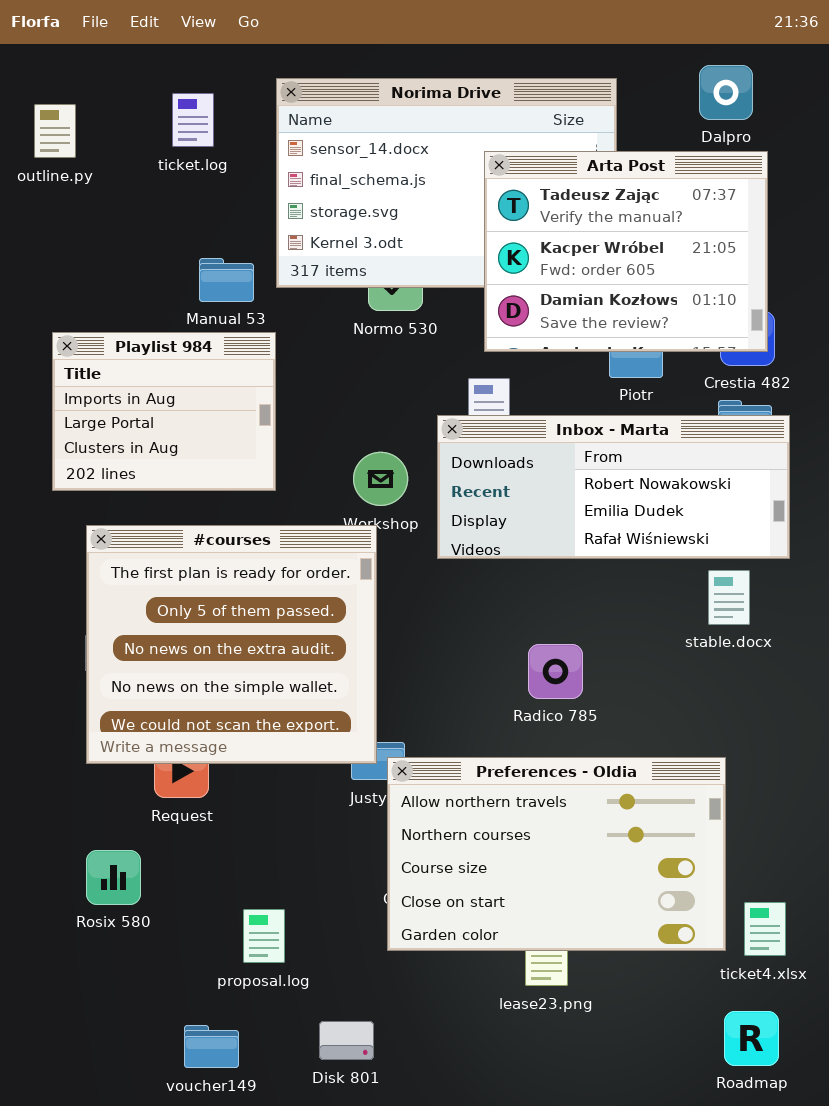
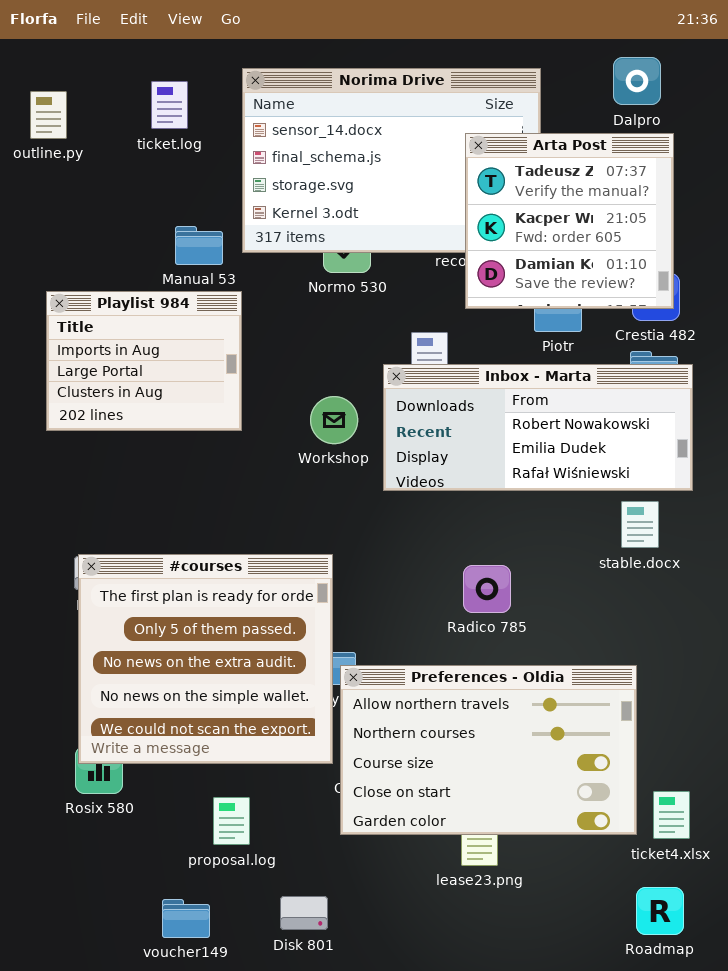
Arta Post: [484,151,768,352] -> [465,133,674,309], resized
#courses: [86,525,377,764] -> [78,554,333,764], moved

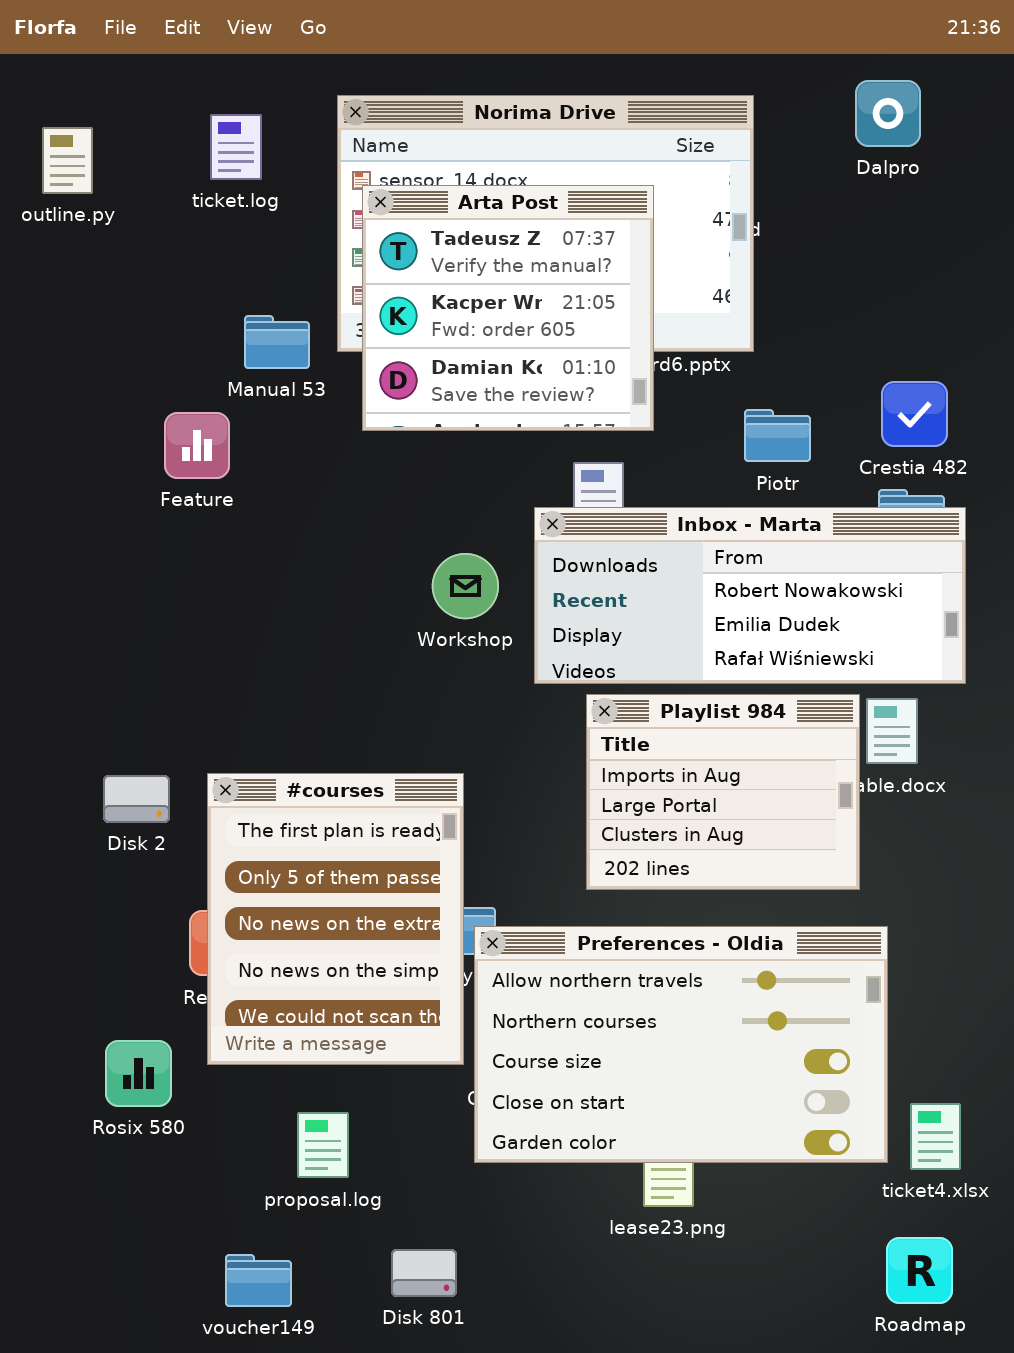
Arta Post: [465,133,674,309] -> [362,185,654,431], moved
Playlist 984: [46,291,242,431] -> [586,694,860,890], moved
#courses: [78,554,333,764] -> [207,773,464,1065], resized

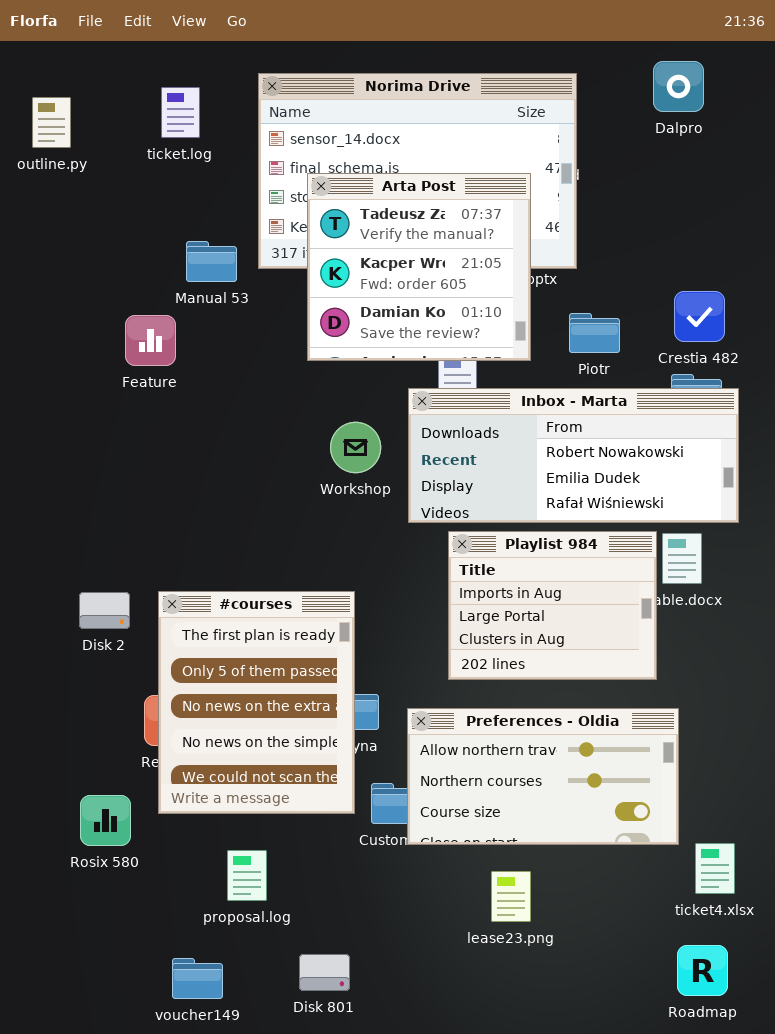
Arta Post: [362,185,654,431] -> [307,173,531,361], moved
Preferences - Oldia: [474,926,888,1163] -> [407,708,679,845], resized

